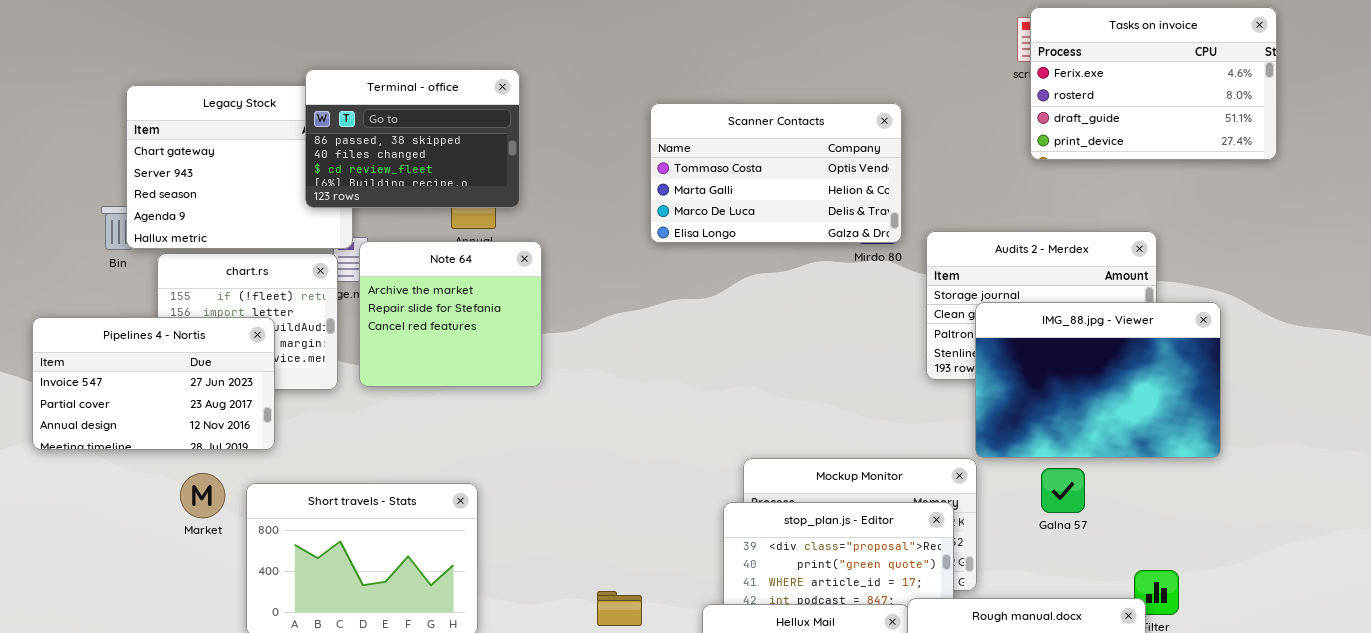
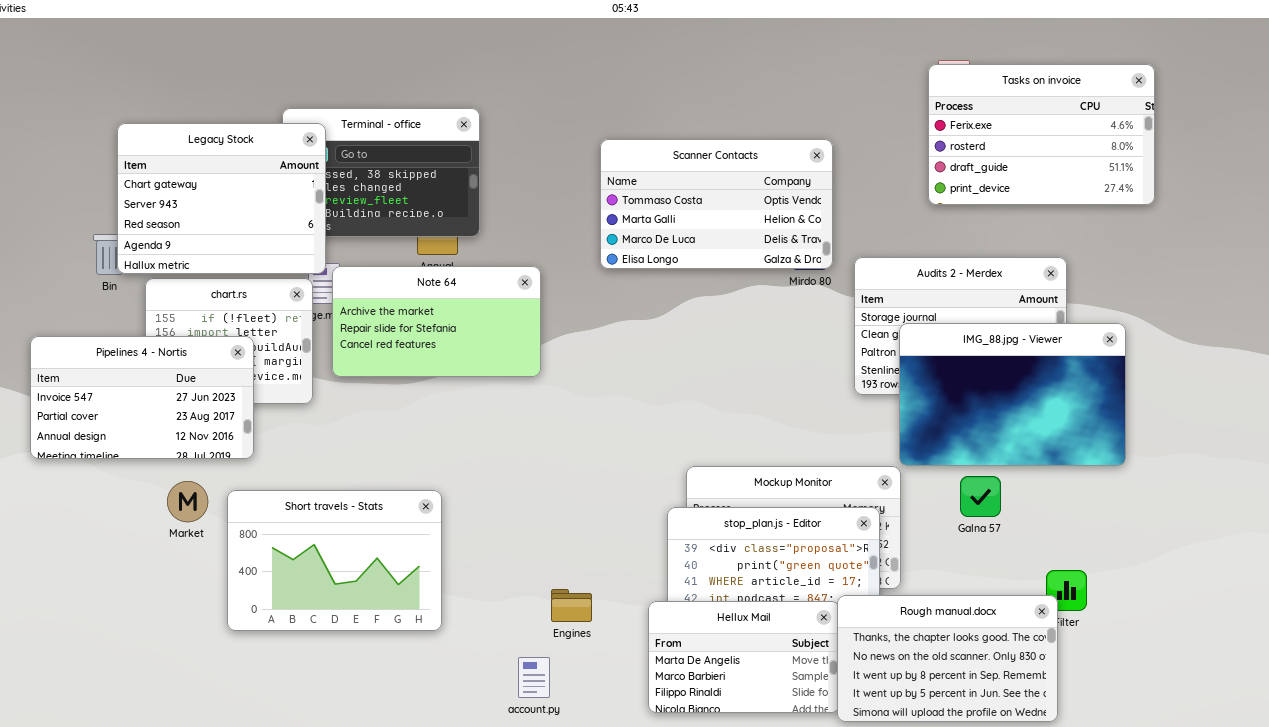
Tasks on invoice: [1030,7,1277,160] -> [928,64,1155,205], moved
Legacy Stock: [126,85,353,249] -> [117,123,326,274], raised
Note 64: [359,241,542,387] -> [332,266,541,377], resized

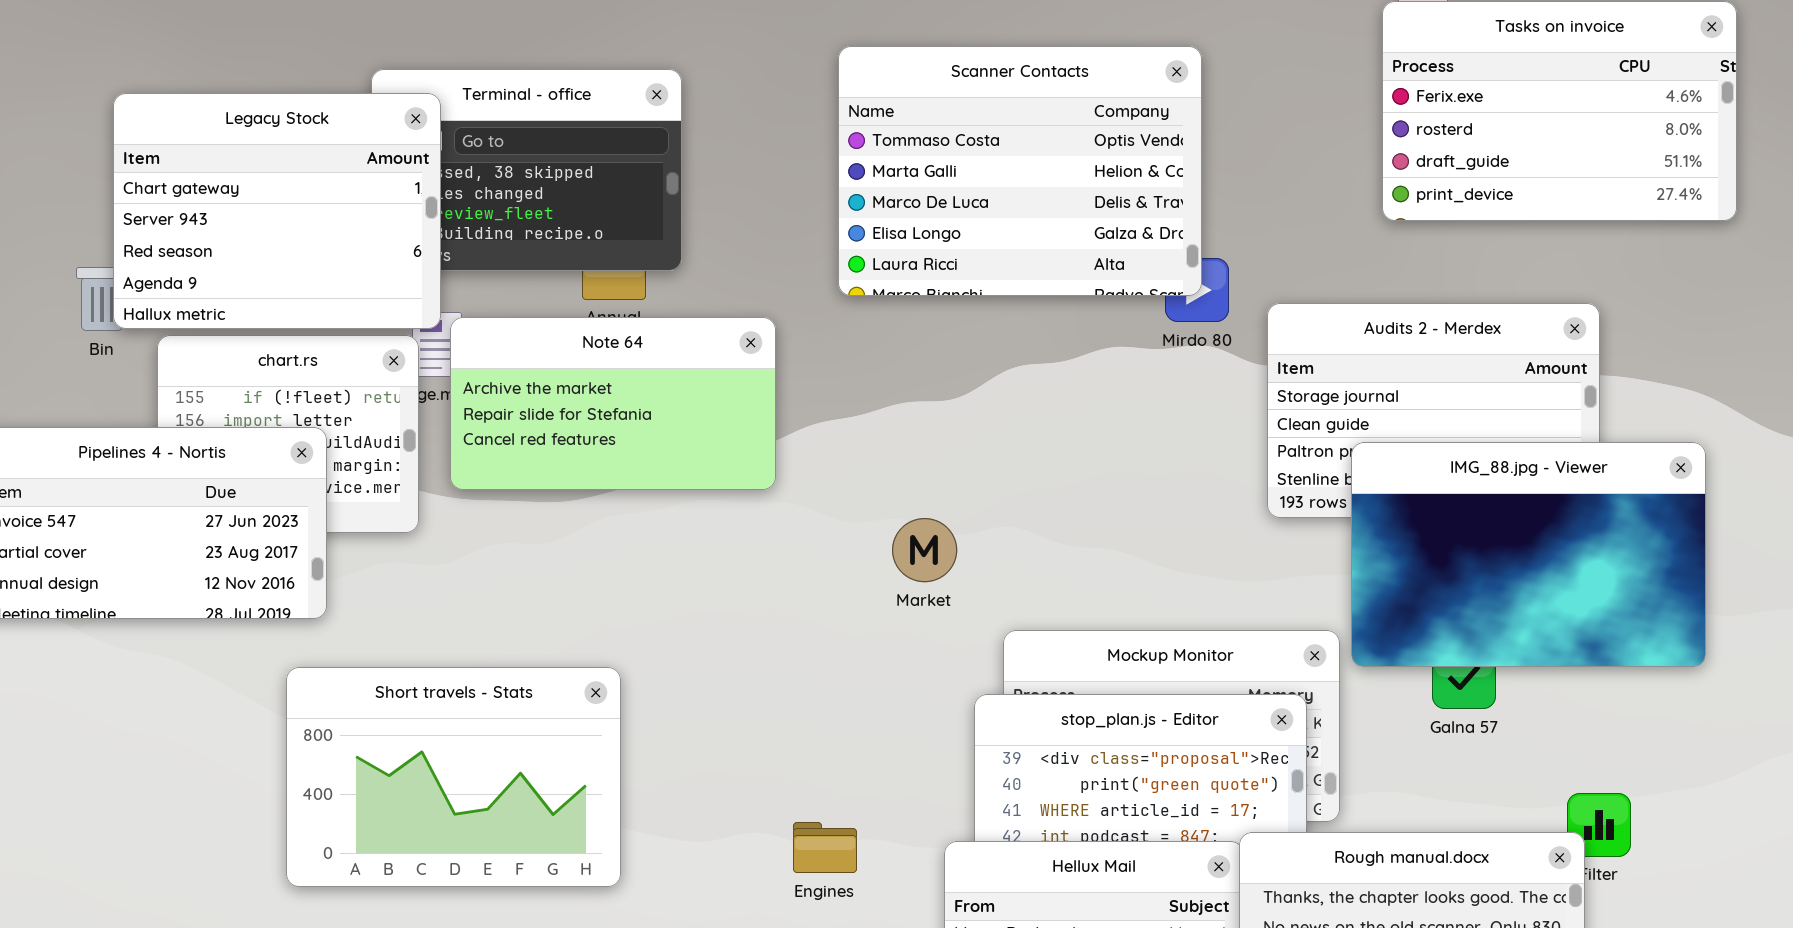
Scanner Contacts: [600,139,833,269] -> [838,46,1202,296], moved, resized
IMG_88.jpg - Viewer: [899,323,1126,466] -> [1351,442,1706,667], moved
Market: [167,481,208,522] -> [892,518,957,582], moved

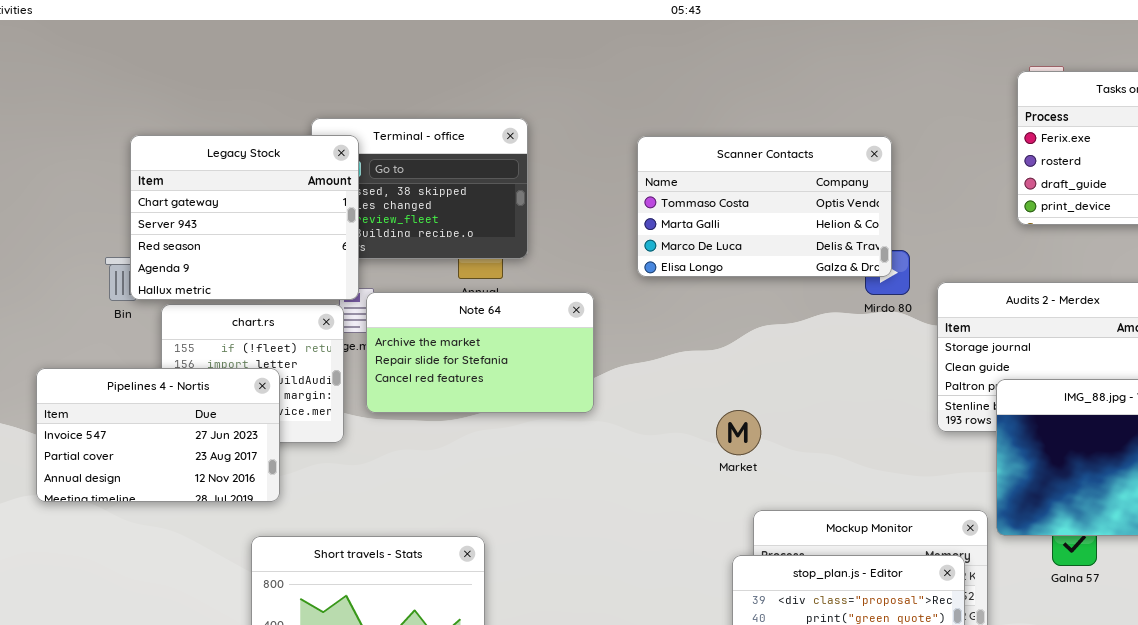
Scanner Contacts: [838,46,1202,296] -> [637,136,892,277], resized
Market: [892,518,957,582] -> [716,410,761,455], moved

